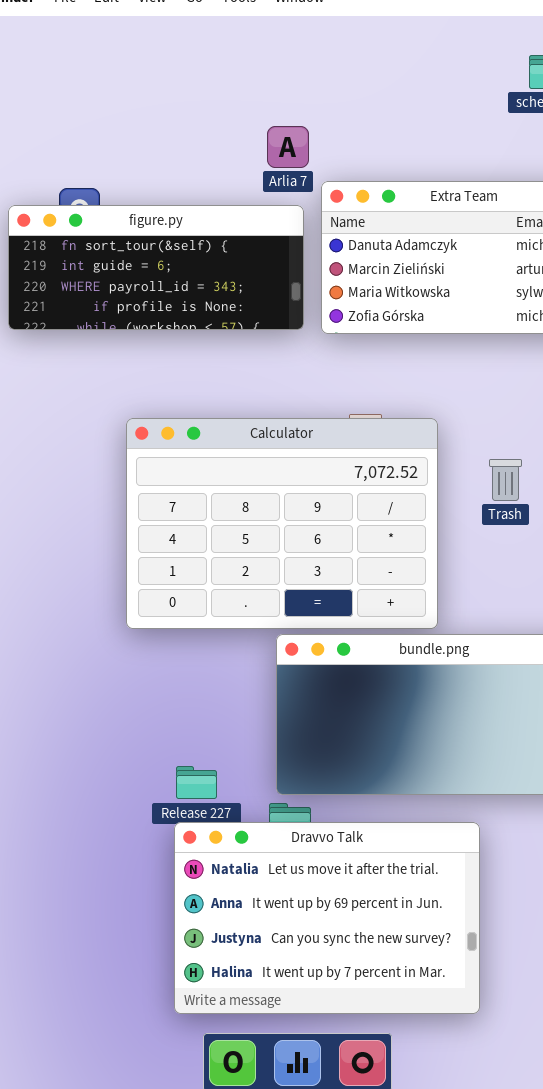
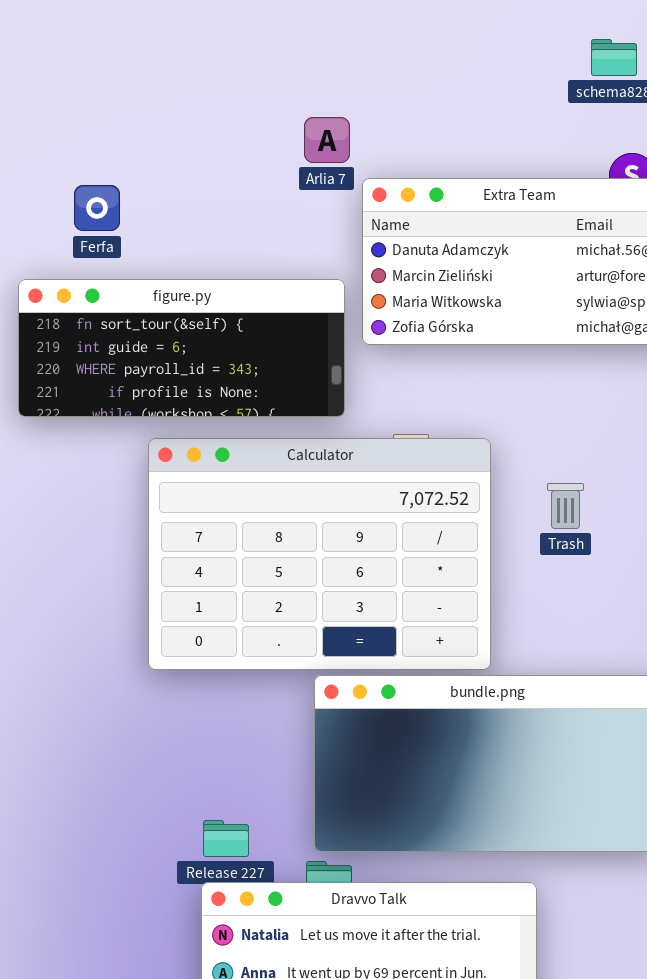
figure.py: [8,205,304,330] -> [18,279,345,417], moved

